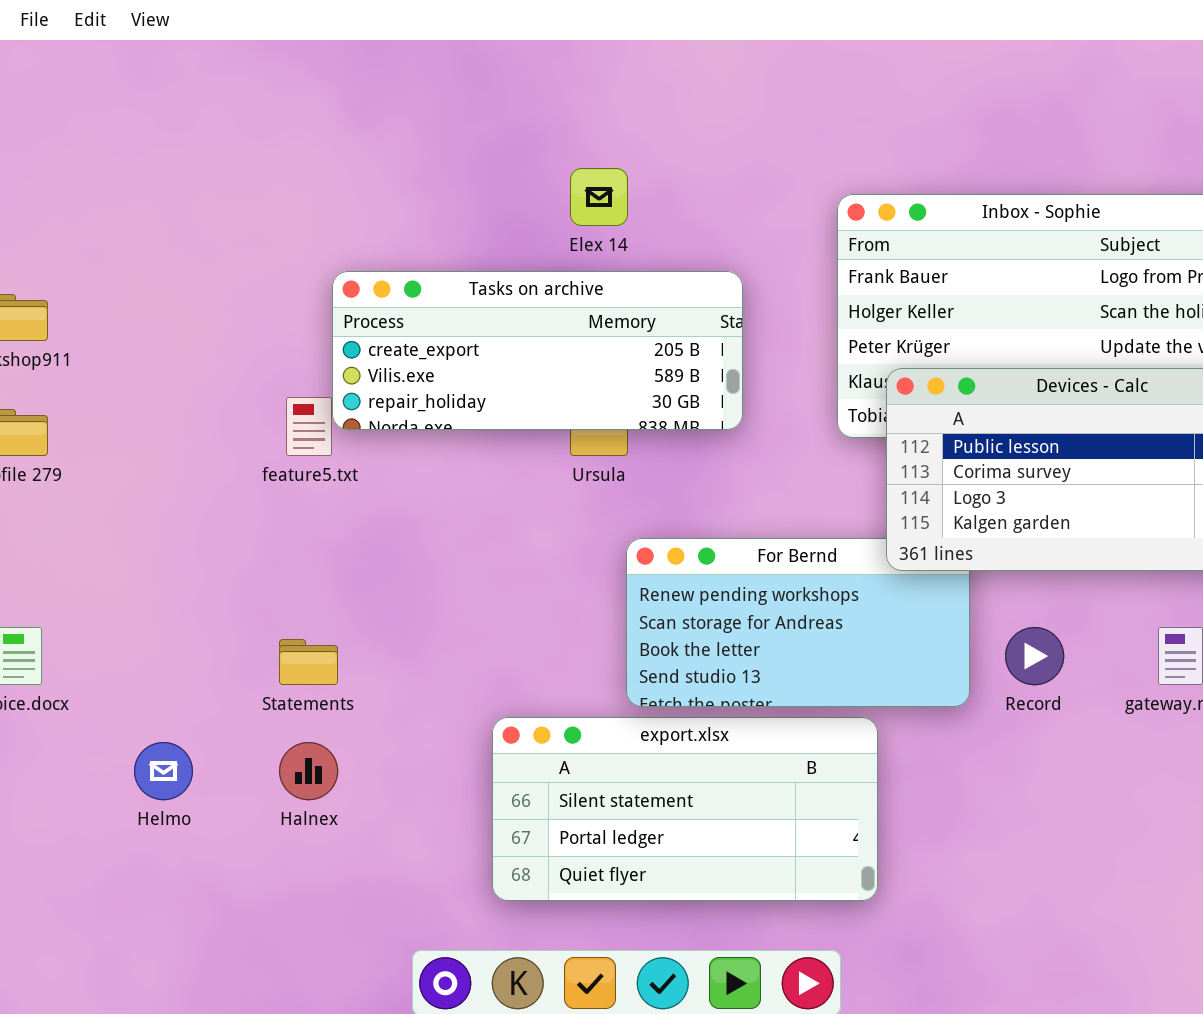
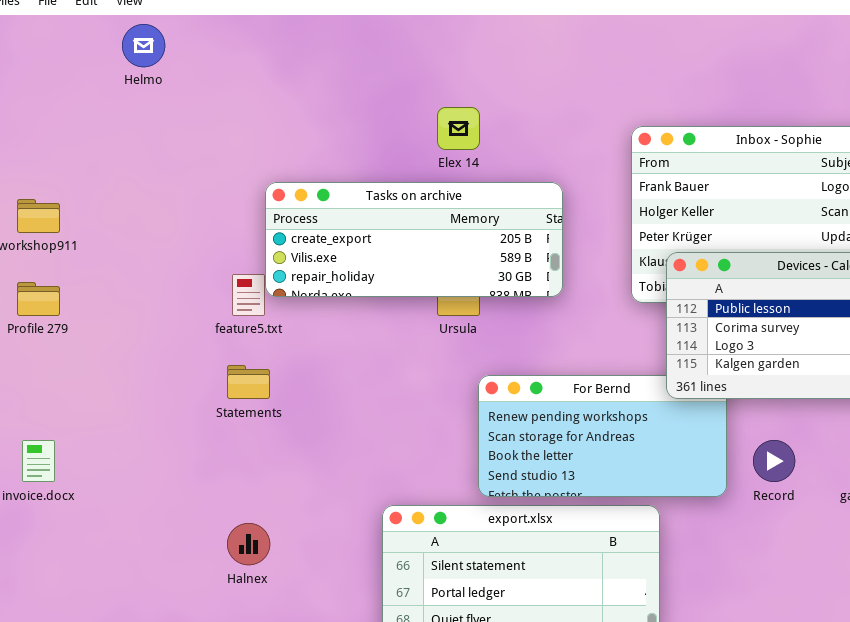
Statements: [279,639,338,685] -> [227,365,270,399], moved
Helmo: [134,742,193,800] -> [122,24,165,67], moved

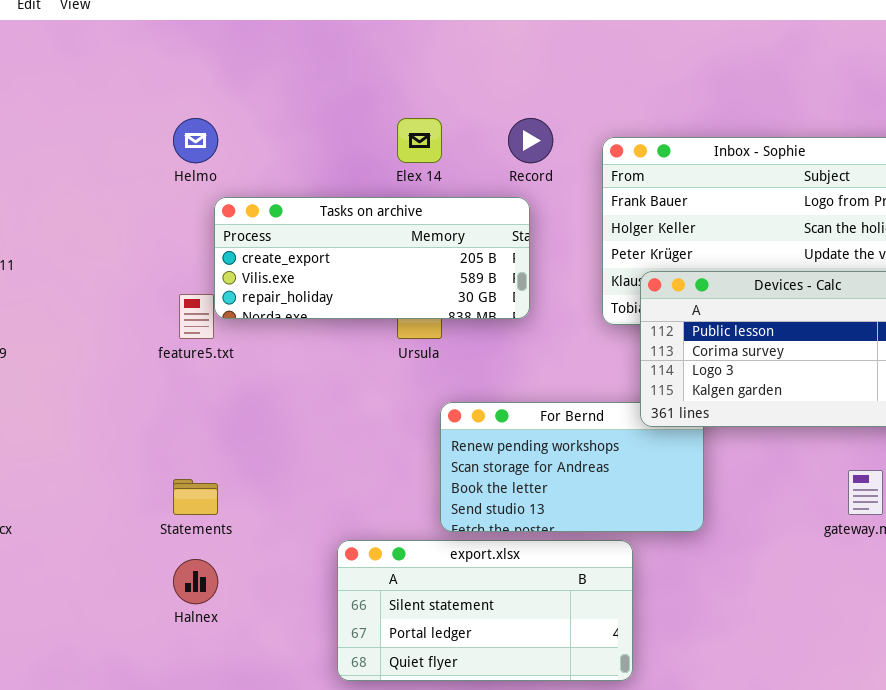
Helmo: [122,24,165,67] -> [173,118,218,163], moved
Statements: [227,365,270,399] -> [173,479,218,515], moved
Record: [753,440,795,482] -> [508,118,553,163], moved

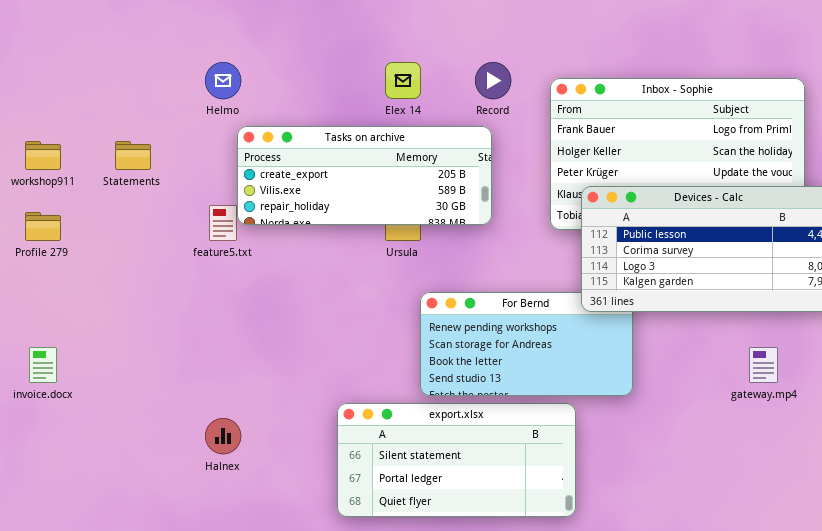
Statements: [173,479,218,515] -> [115,141,151,170], moved

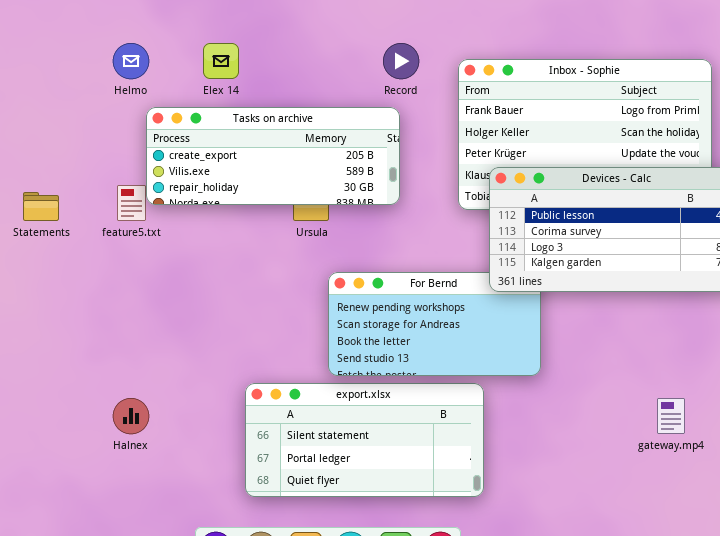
Elex 14: [385,62,421,99] -> [203,43,239,79], moved
Statements: [115,141,151,170] -> [23,192,59,221], moved
gateway.mp4: [749,347,778,383] -> [657,398,685,434], moved

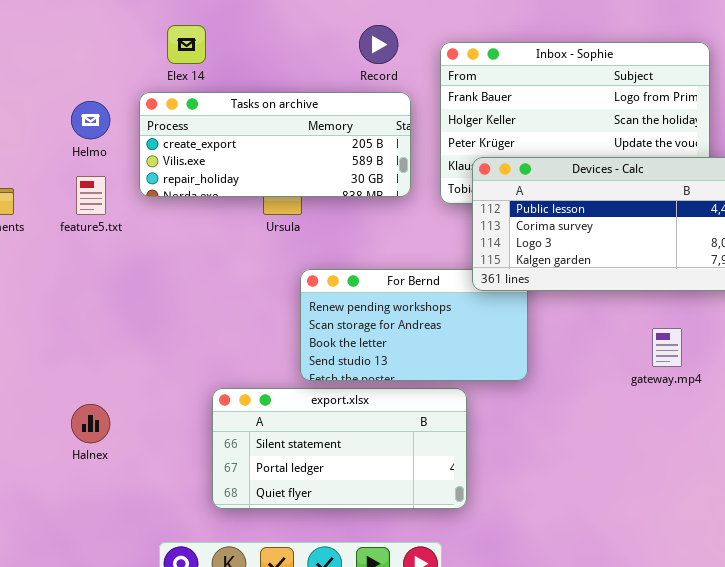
Helmo: [113,43,149,79] -> [71,101,110,139], moved
Tasks on archive: [146,107,400,205] -> [139,92,411,197], moved
gateway.mp4: [657,398,685,434] -> [652,328,682,367], moved

